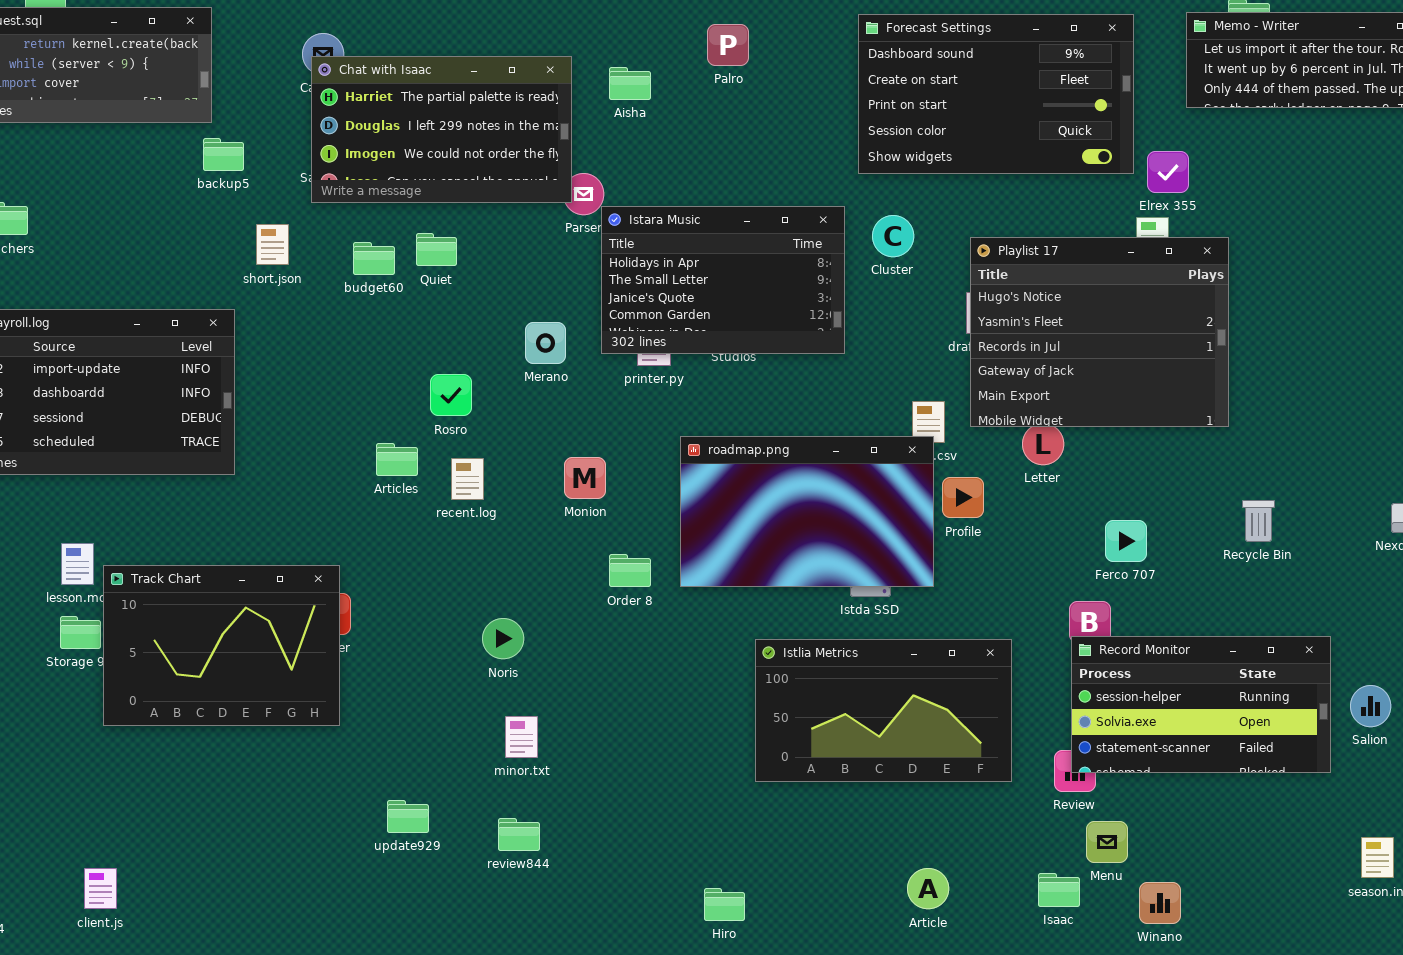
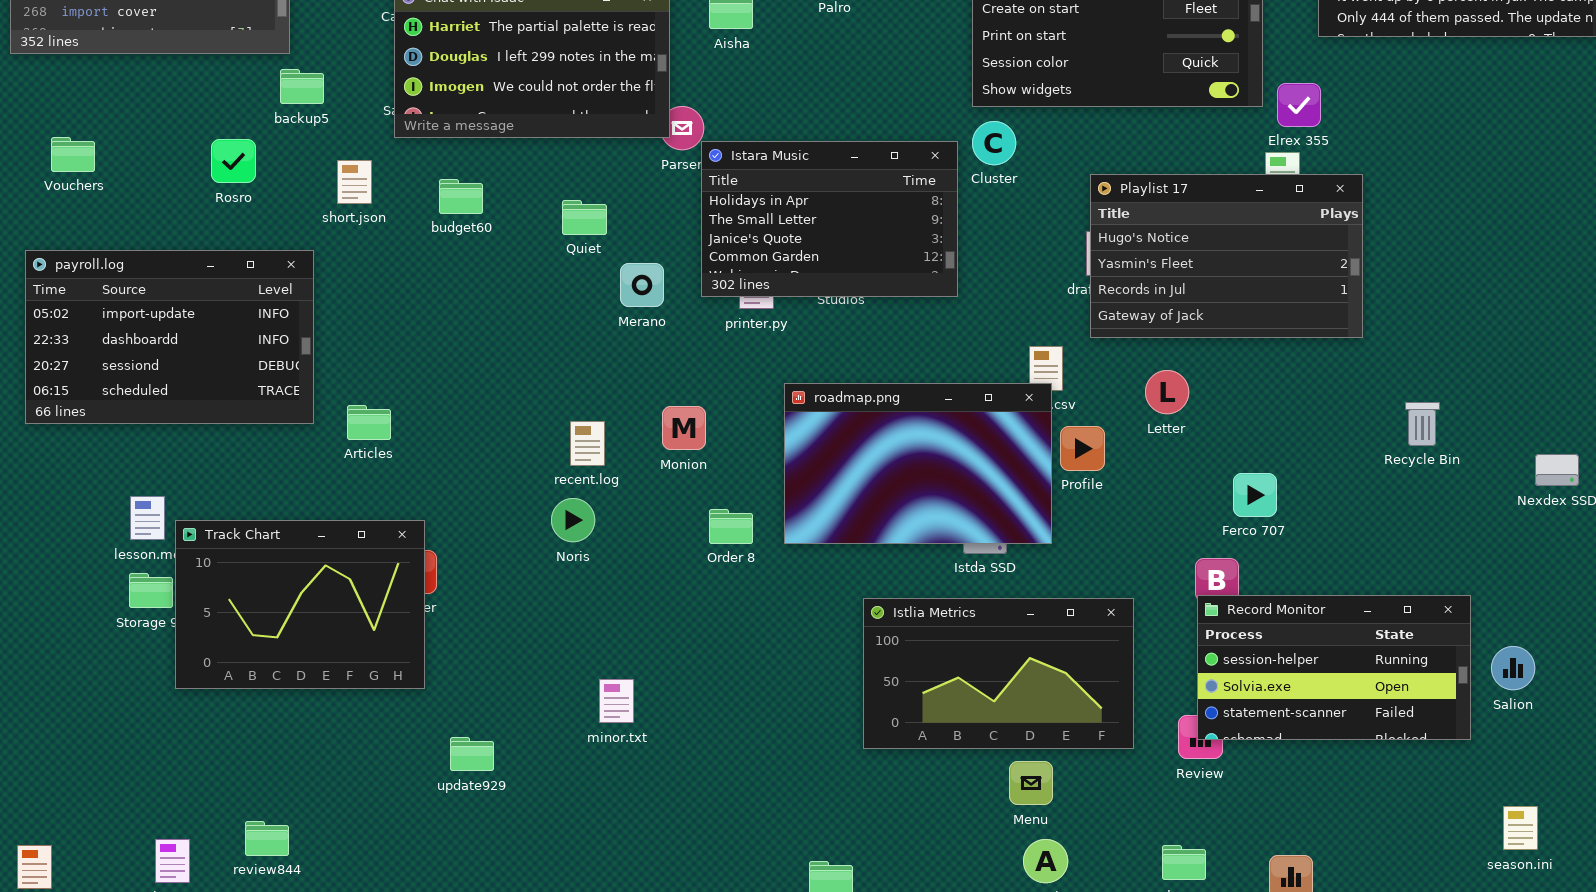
Cluster: [872,215,914,257] -> [972,121,1016,165], moved
Quiet: [416,233,457,266] -> [562,200,607,235], moved
Playlist 17: [970,237,1229,427] -> [1090,174,1363,338], resized
Rosro: [430,374,472,416] -> [211,139,256,183], moved
Articles: [376,443,418,476] -> [347,405,391,440], moved
recent.log: [451,458,484,500] -> [570,421,605,466], moved
Recycle Bin: [1242,500,1275,542] -> [1405,402,1440,446], moved
Noris: [482,618,524,659] -> [551,498,595,542], moved
update929: [387,800,429,833] -> [450,737,494,771], moved
review844: [498,818,540,851] -> [245,821,289,856], moved
Menu: [1086,821,1128,863] -> [1009,761,1053,805], moved

